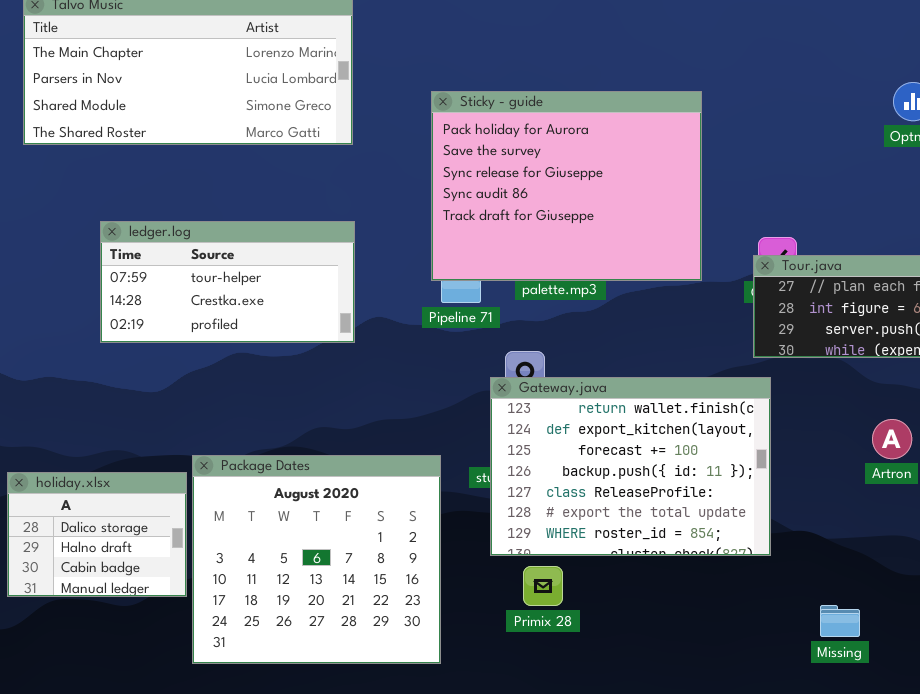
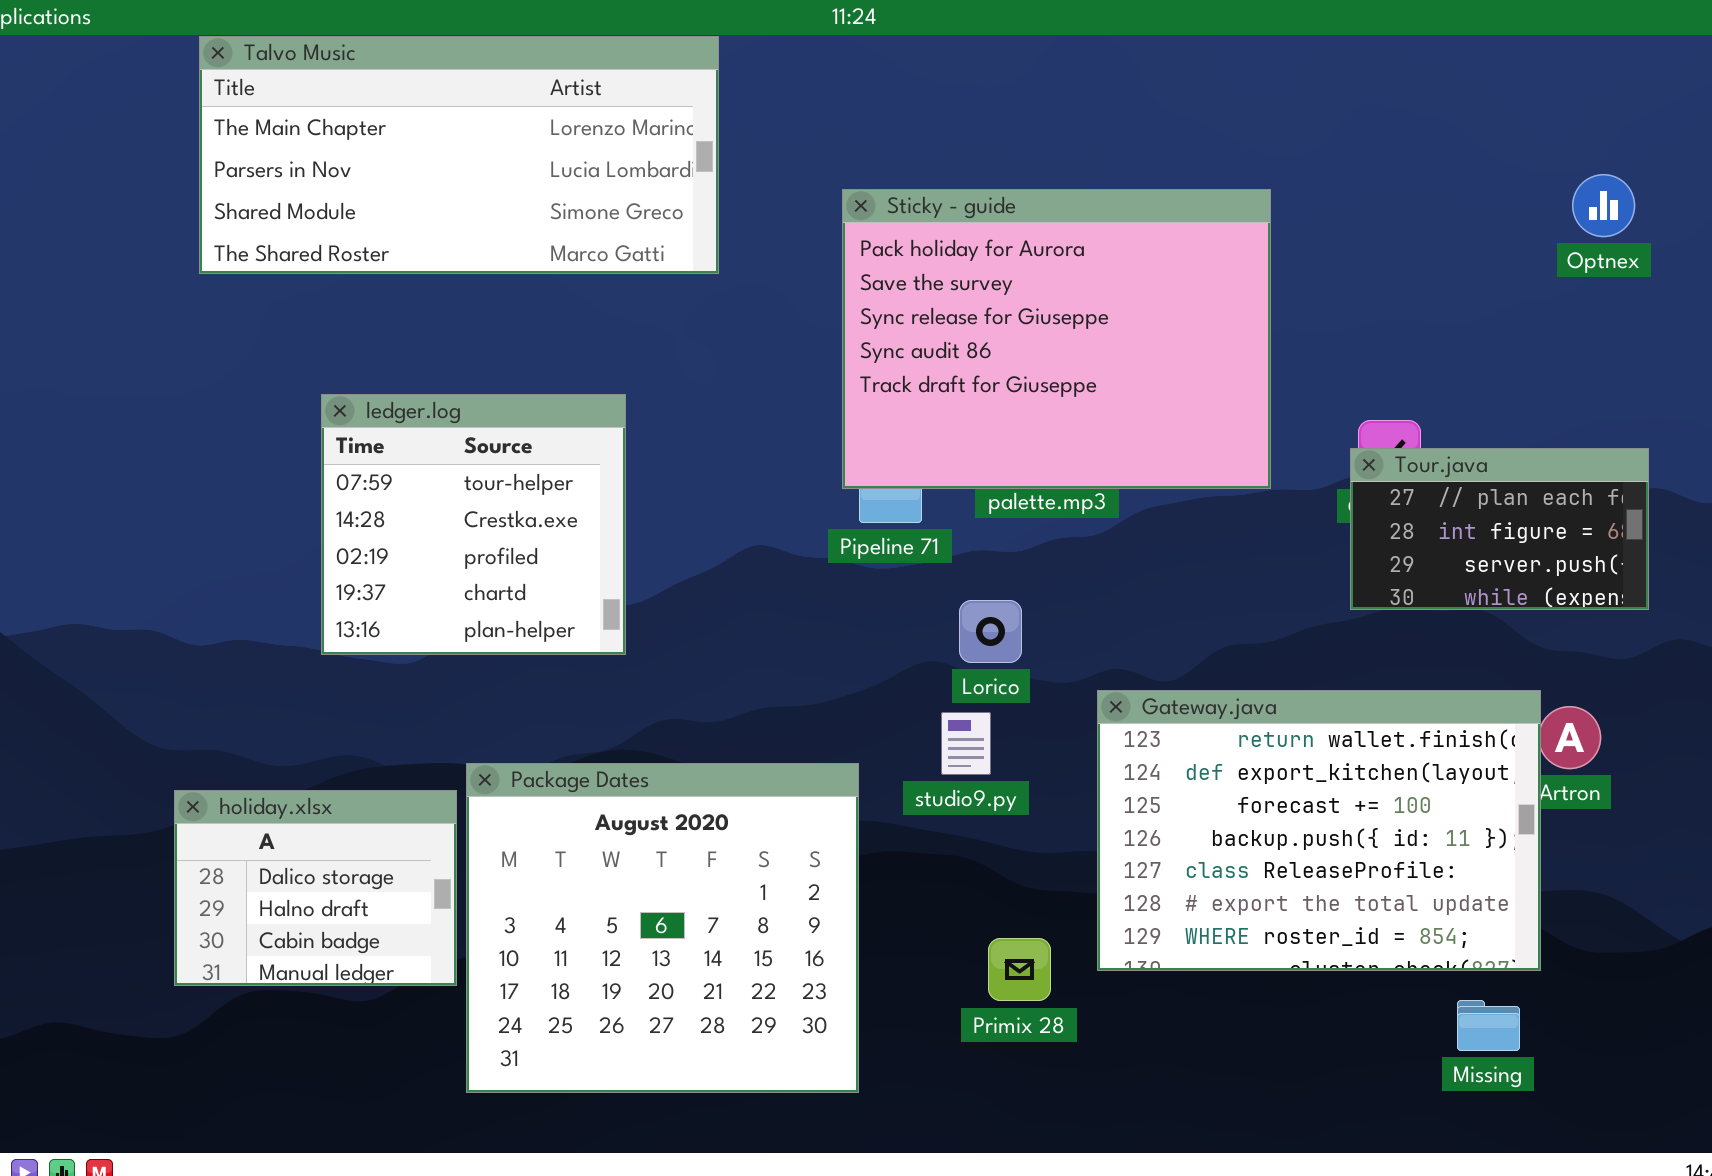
ledger.log: [100,221,355,343] -> [321,394,626,655], resized
Gateway.java: [490,377,771,556] -> [1097,690,1541,971], moved

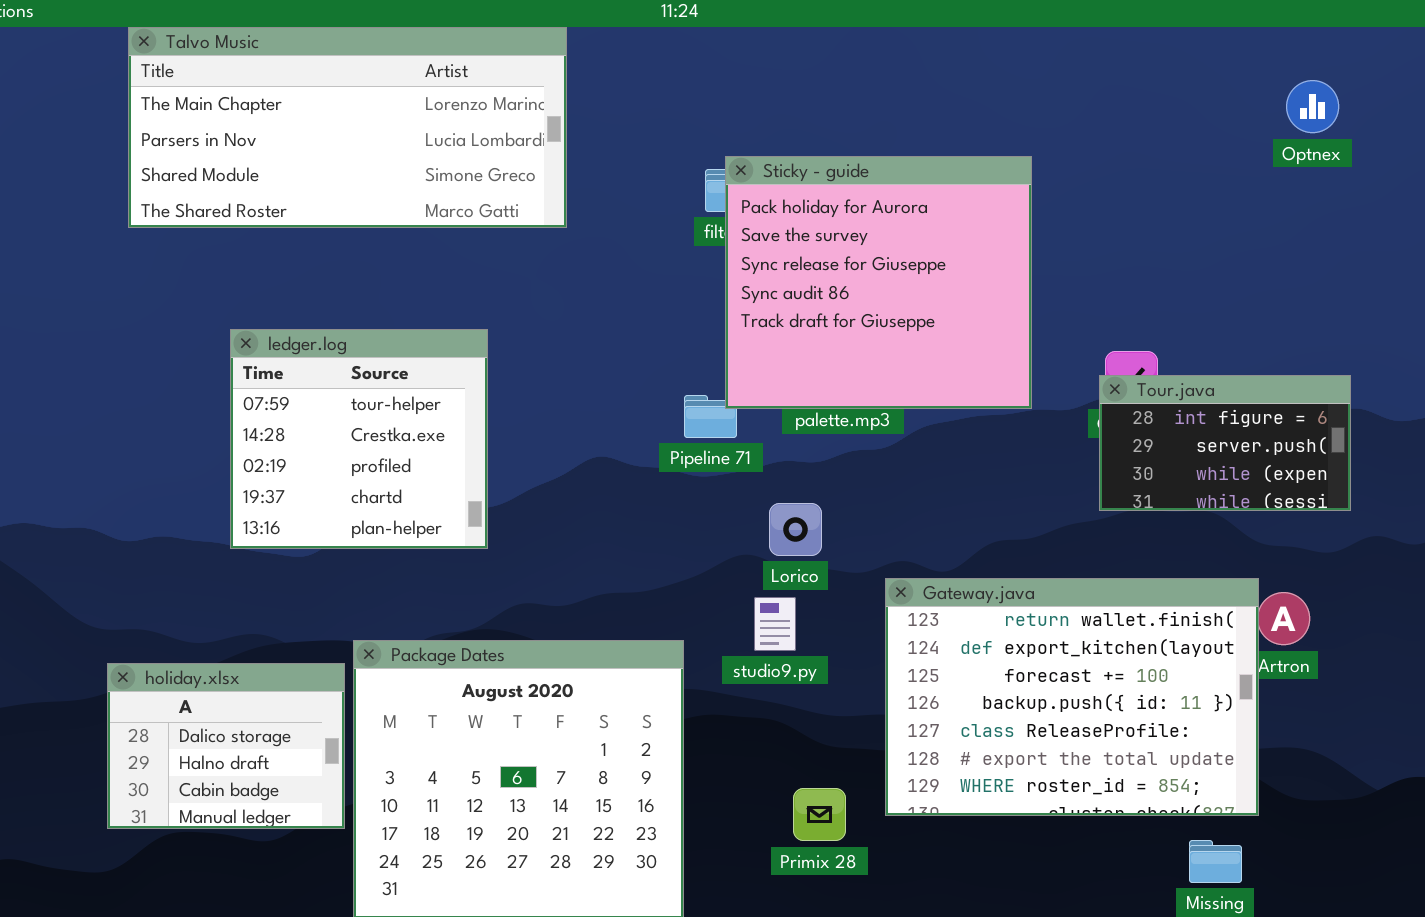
Optnex: [1572,174,1635,237] -> [1286,80,1339,133], moved
Sticky - guide: [842,189,1271,489] -> [725,156,1032,409], resized
Tour.java: [1350,448,1649,610] -> [1099,375,1351,511], scrolled down 1 row

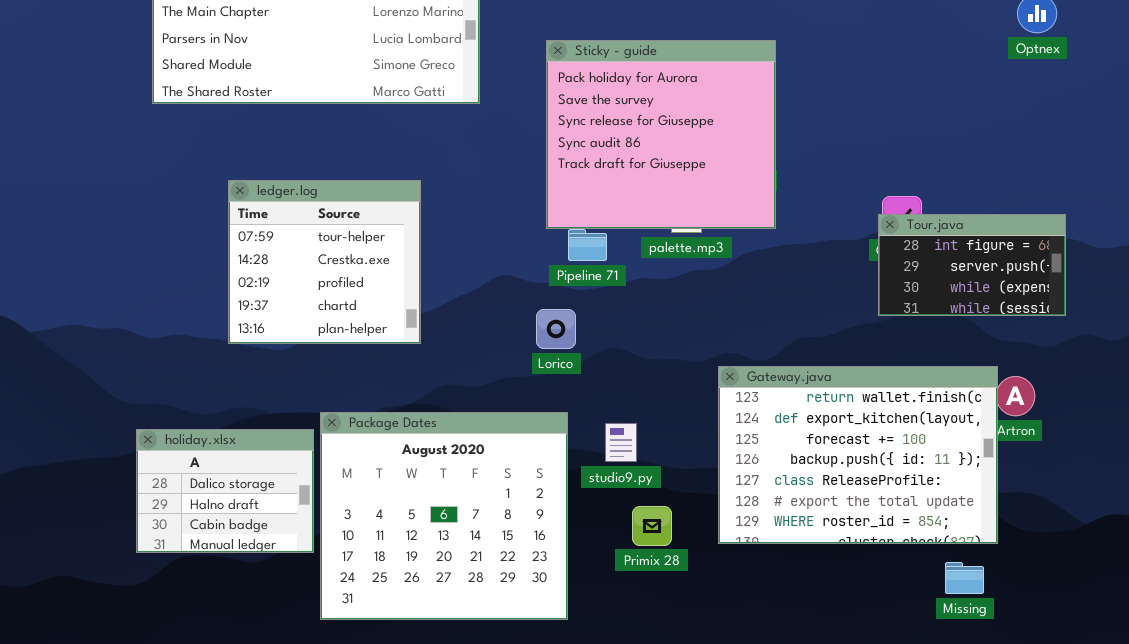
Sticky - guide: [725,156,1032,409] -> [546,40,776,229], moved
Lorico: [769,503,822,556] -> [536,309,576,349], moved
studio9.py: [754,597,796,651] -> [605,423,637,462], moved
Primix 28: [793,788,846,841] -> [632,506,672,546], moved

